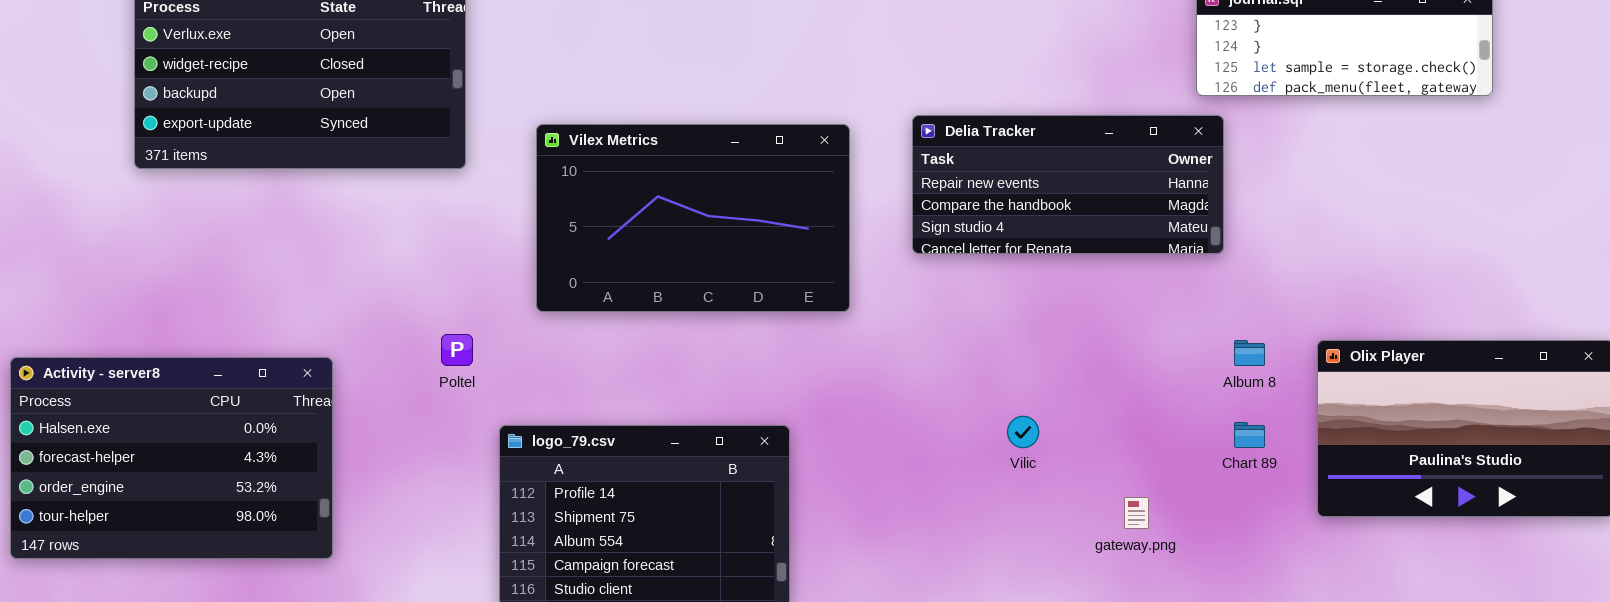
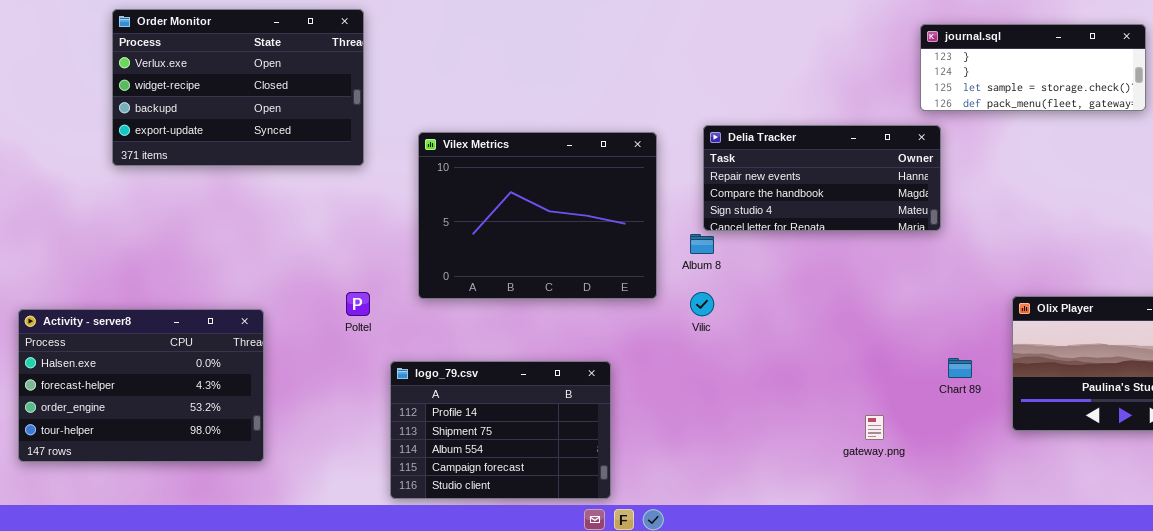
Vilex Metrics: [536,124,850,312] -> [418,132,657,299], resized
Album 8: [1234,340,1265,366] -> [690,234,714,254], moved
Vilic: [1007,416,1039,448] -> [690,292,714,316], moved

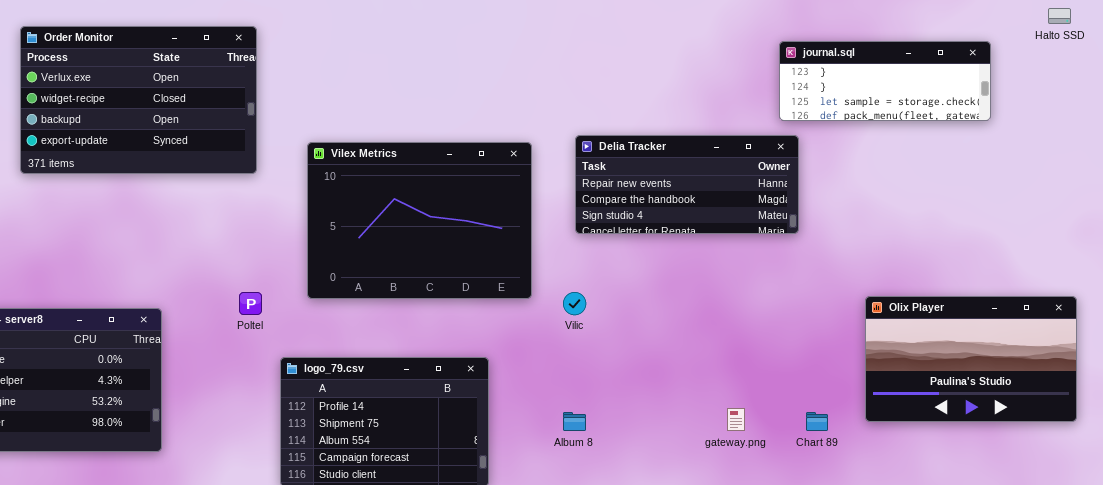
Album 8: [690,234,714,254] -> [563,412,586,431], moved
Chart 89: [948,358,972,378] -> [806,412,828,431], moved

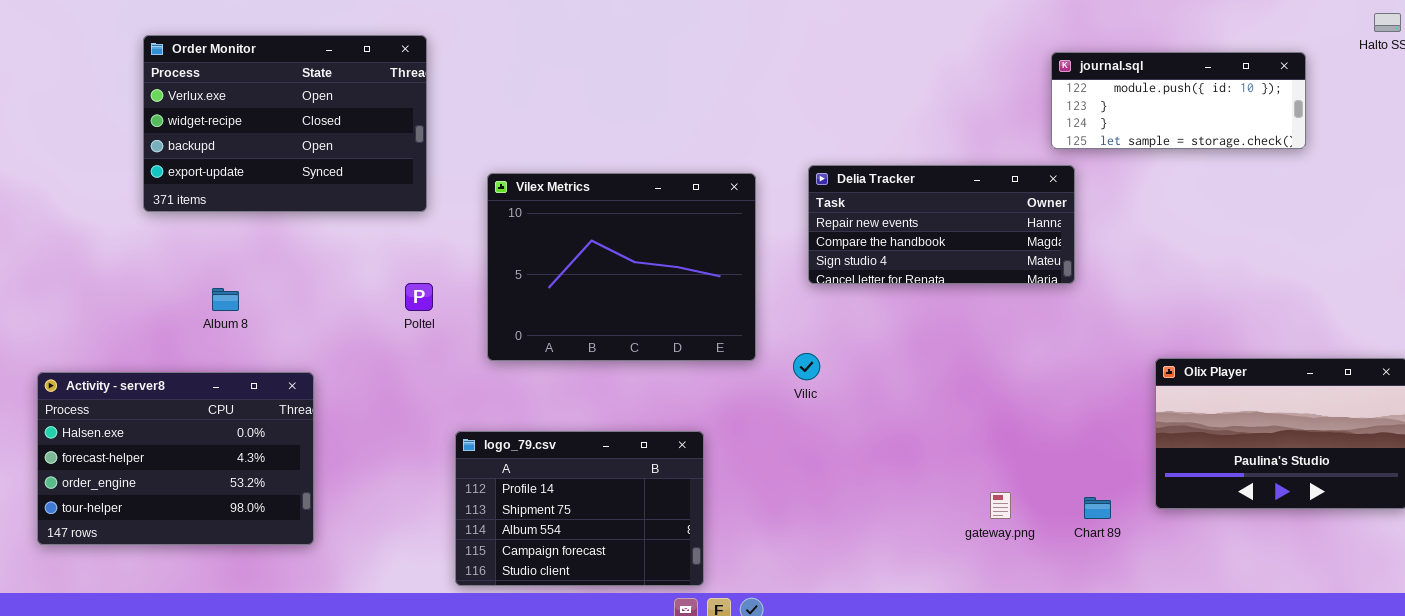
journal.sql: [779,41,991,121] -> [1051,52,1306,149], scrolled up 1 row
Poltel: [239,292,262,315] -> [405,283,433,311], moved
Album 8: [563,412,586,431] -> [212,288,239,311], moved

